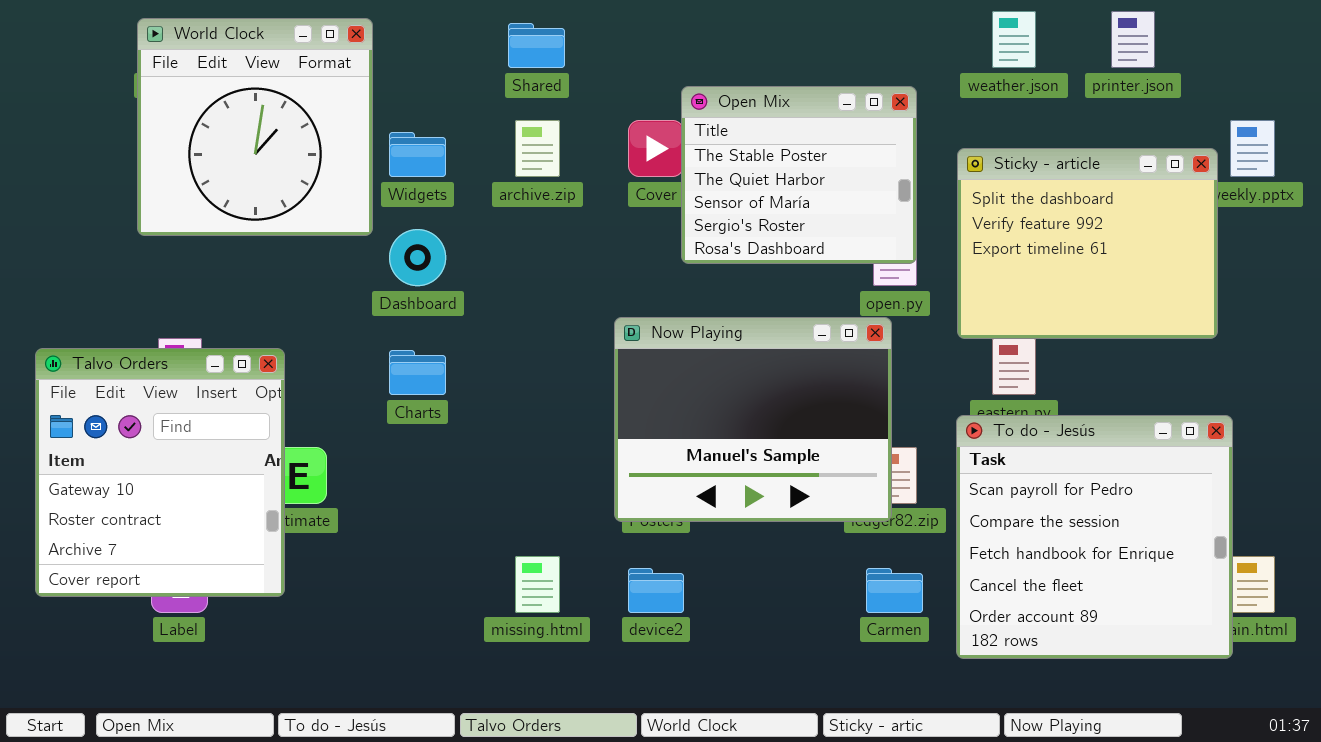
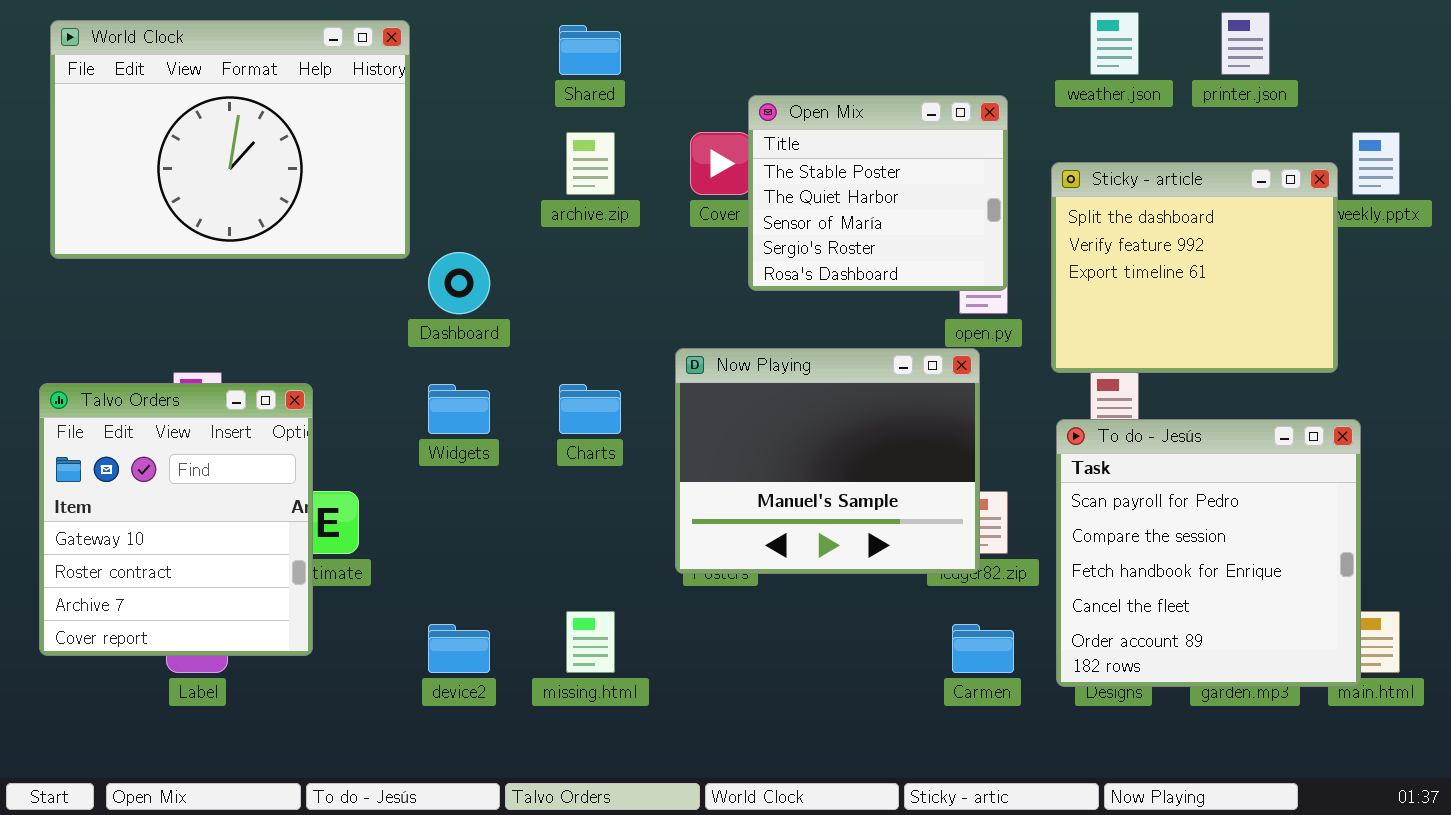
World Clock: [137,18,373,236] -> [50,20,410,259], resized
Widgets: [389,132,446,177] -> [428,384,490,434], moved
Charts: [389,350,446,395] -> [559,384,621,434], moved
To do - Jesús: [956,415,1233,659] -> [1056,419,1361,687], moved
device2: [628,568,684,613] -> [428,624,490,673], moved

